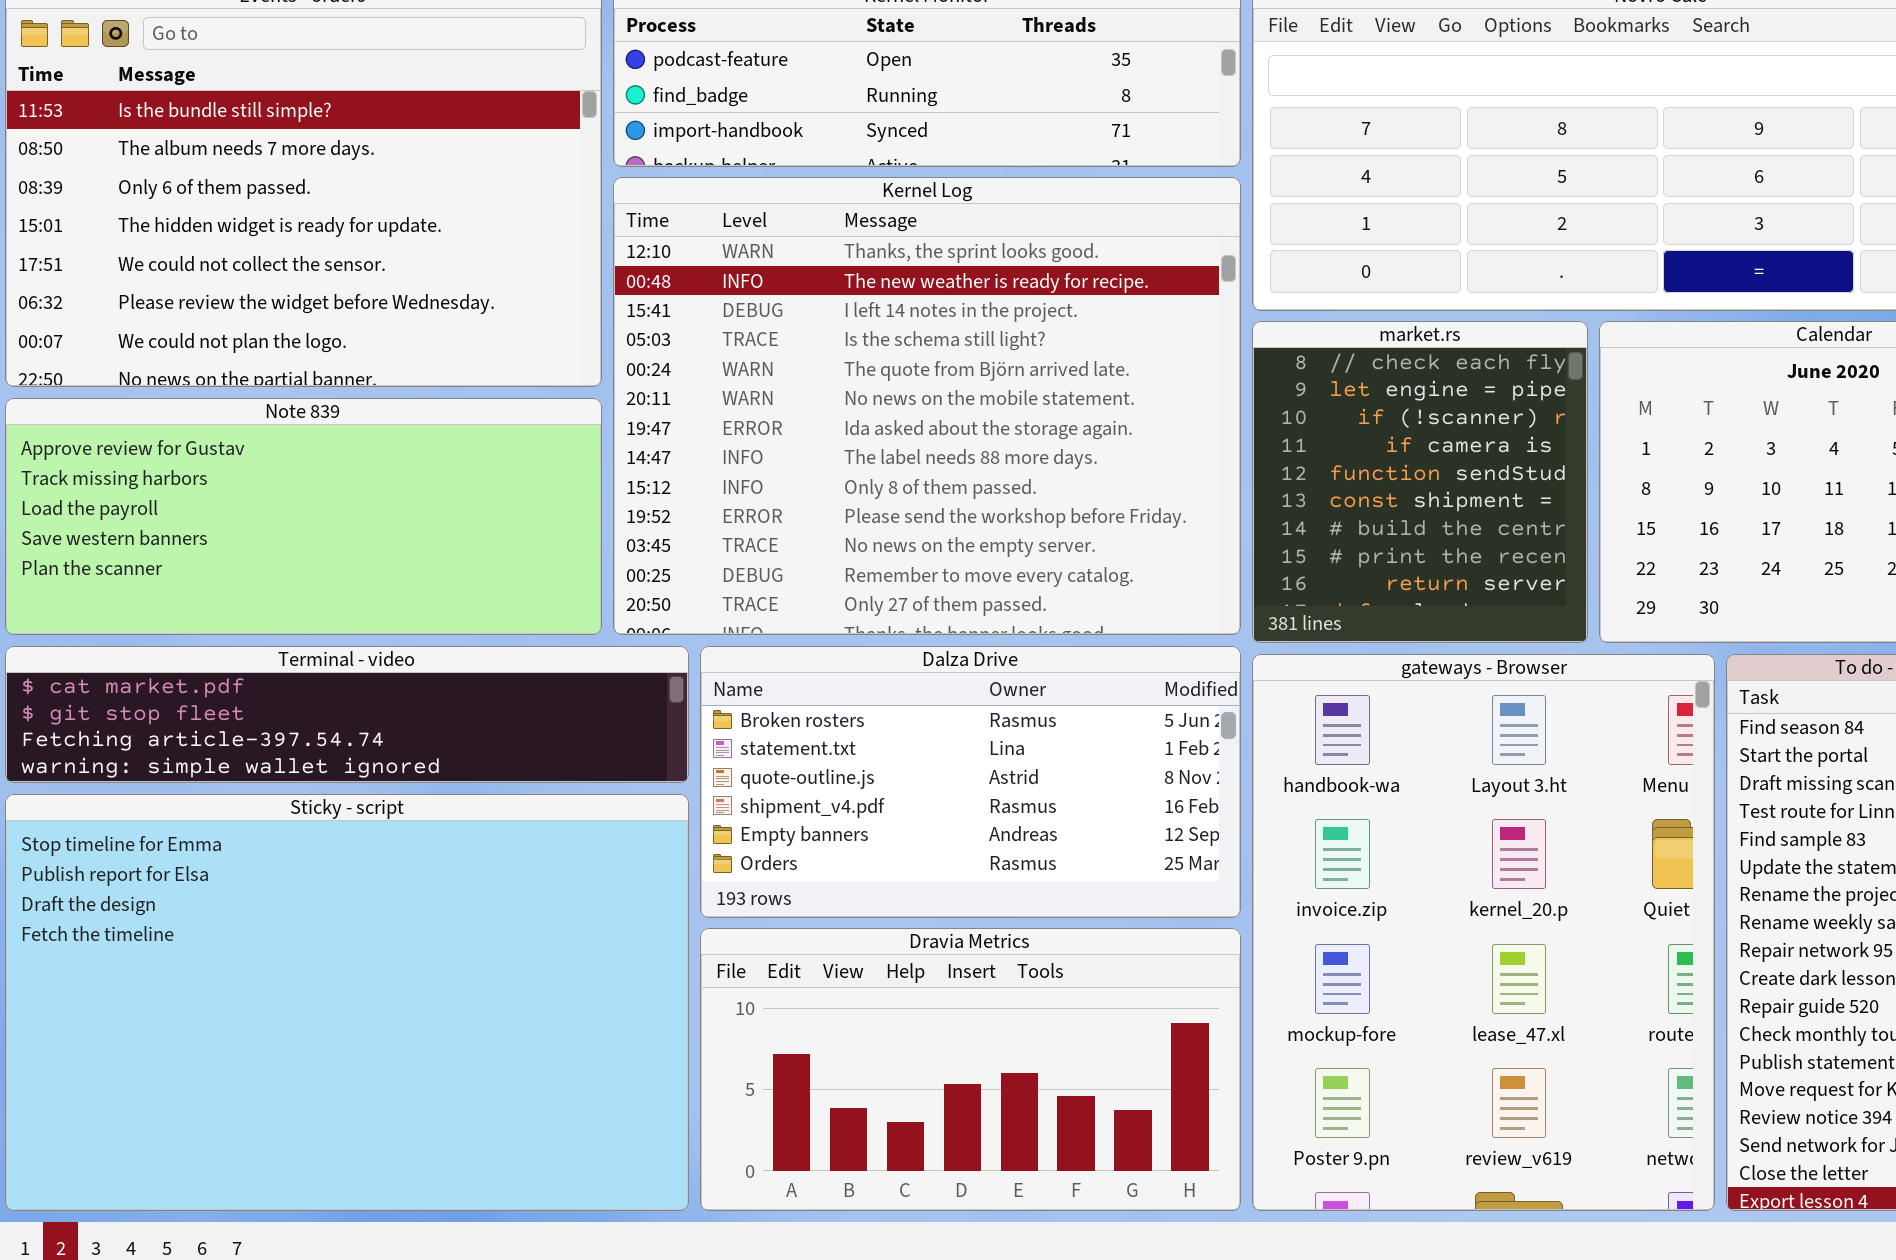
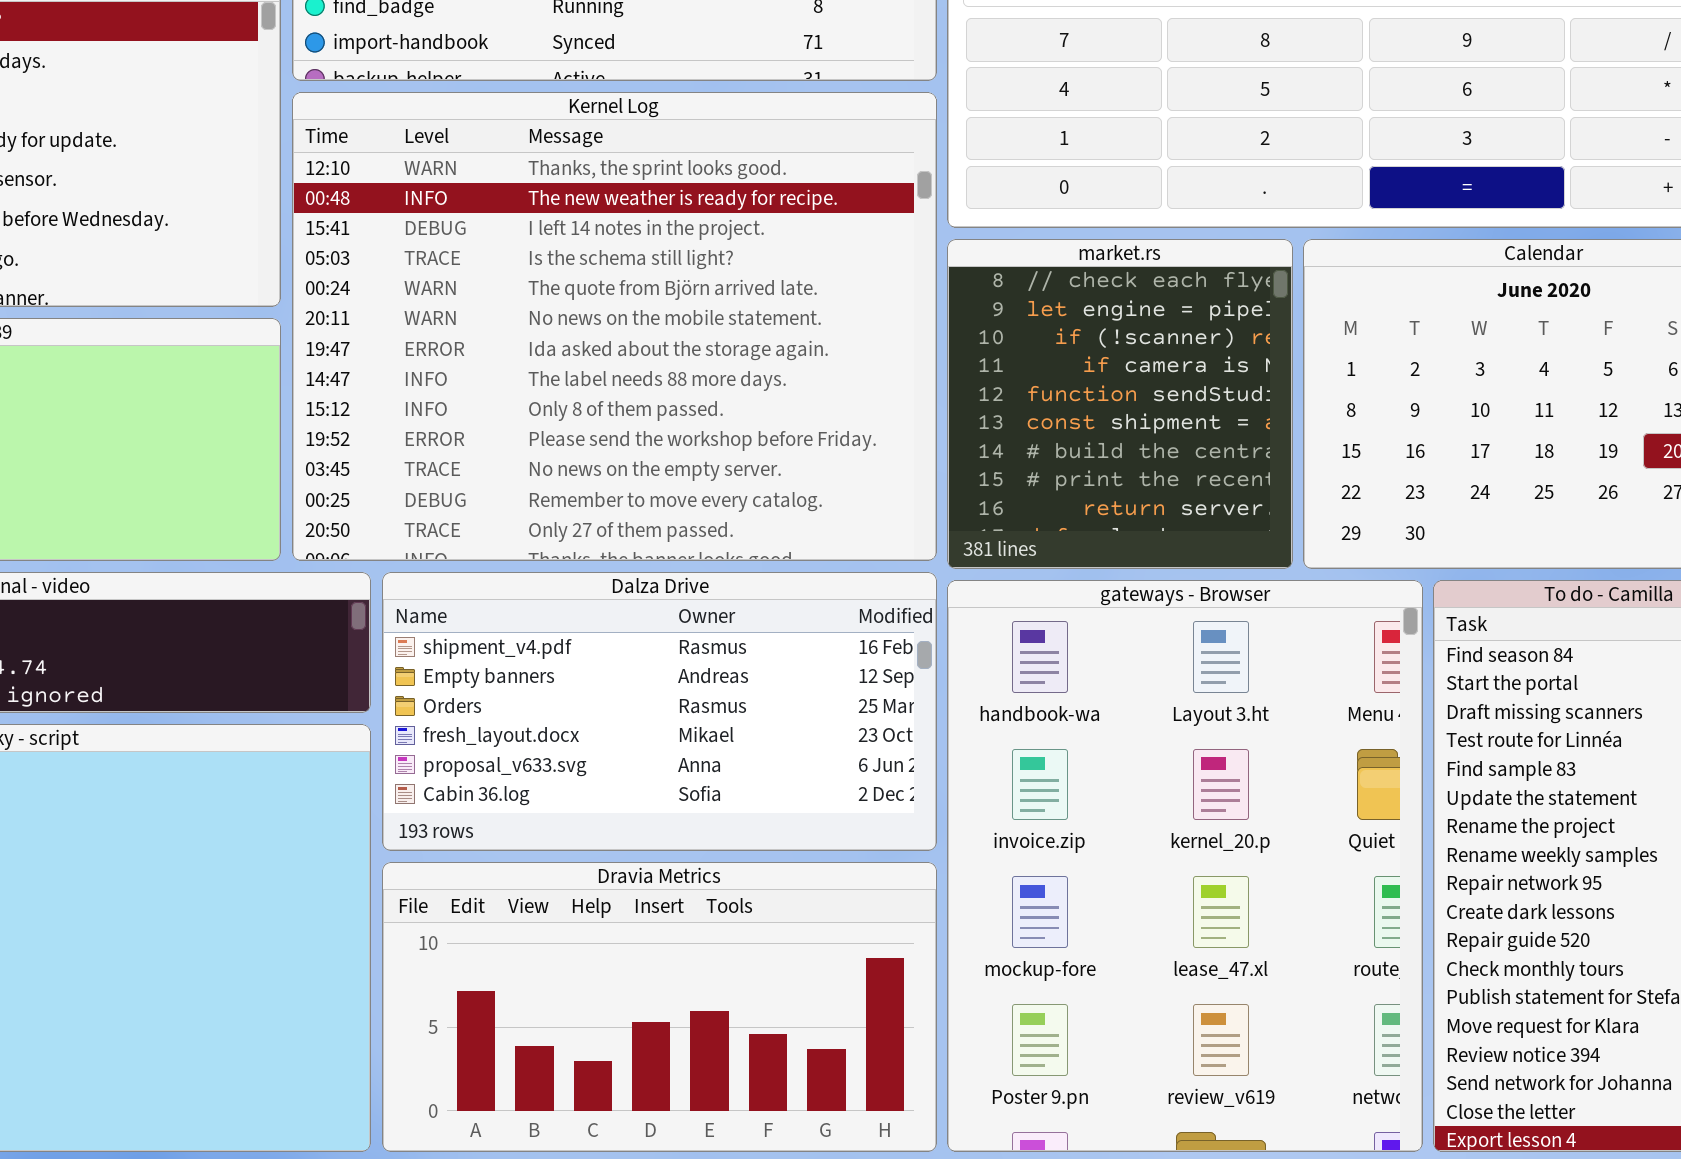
Dalza Drive: [700,646,1241,918] -> [382,572,937,851], scrolled down 3 rows

